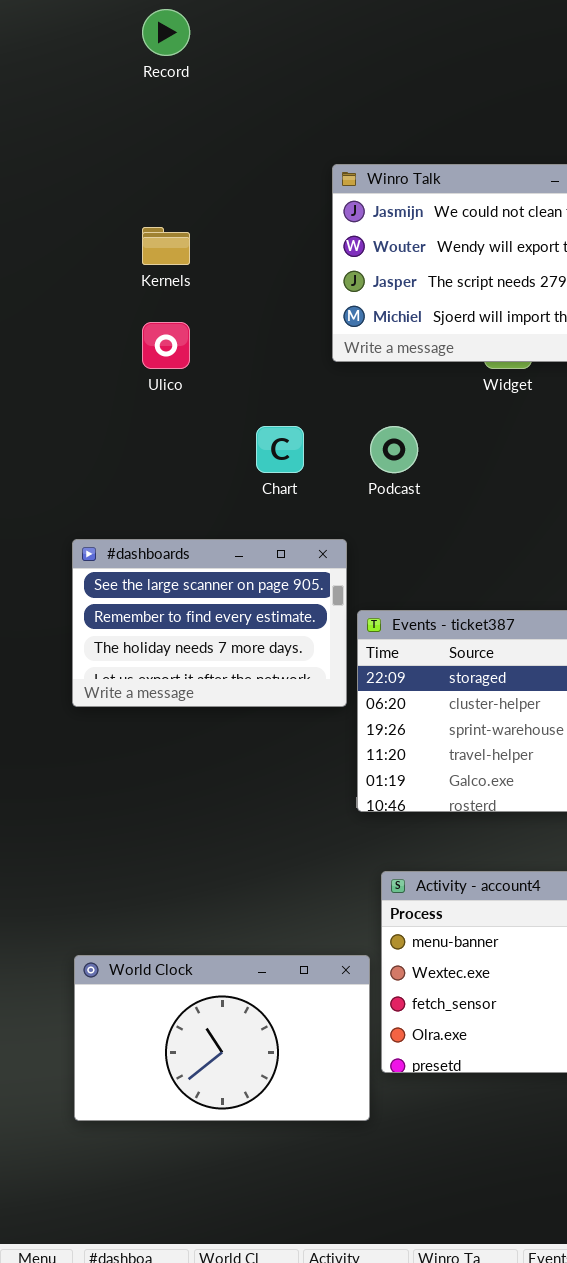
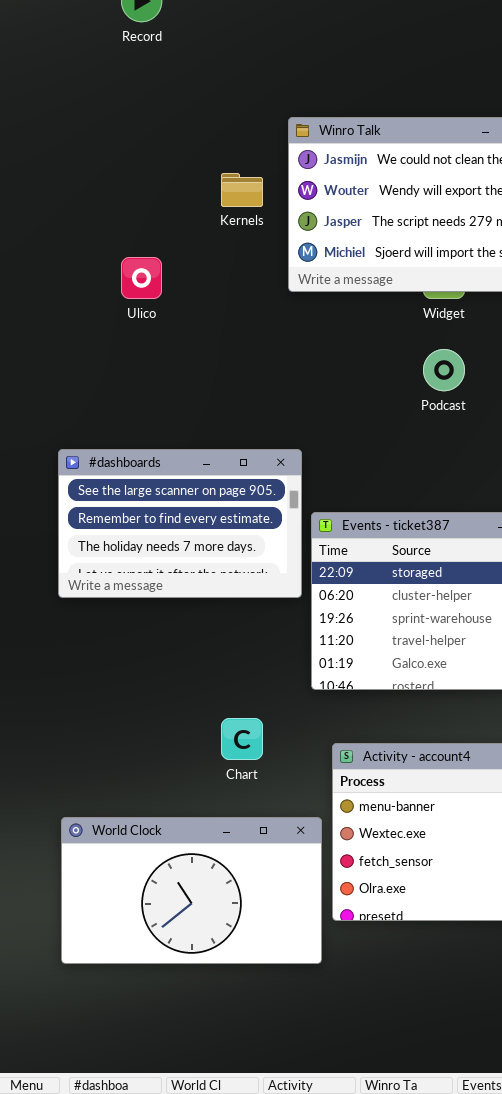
Kernels: [142,227,190,265] -> [221,173,263,207], moved
Chart: [256,426,304,473] -> [221,718,263,760], moved
Podcast: [370,426,418,473] -> [423,349,465,391], moved

